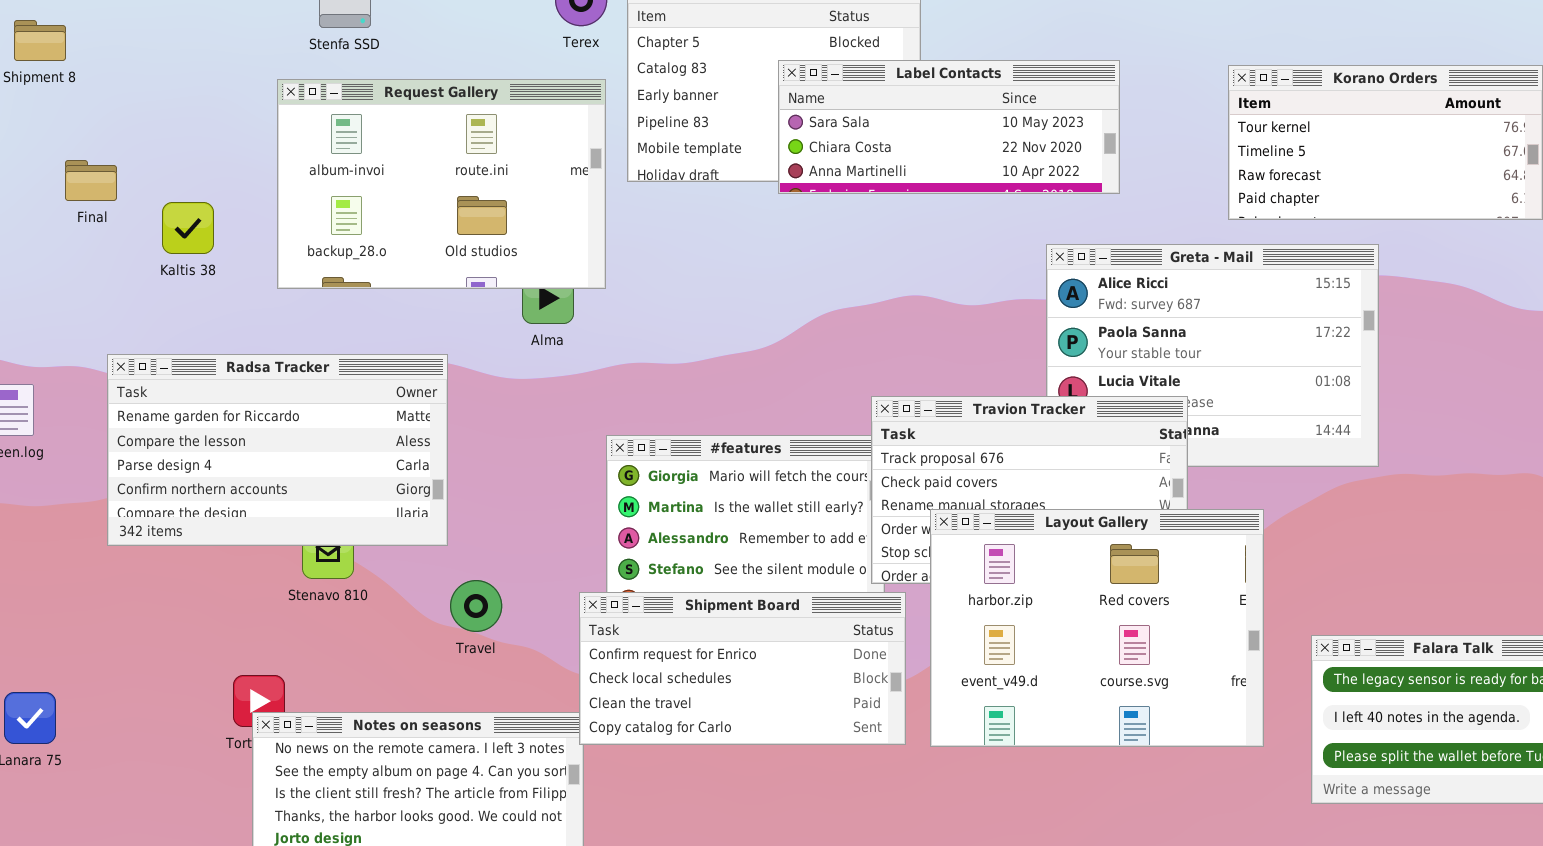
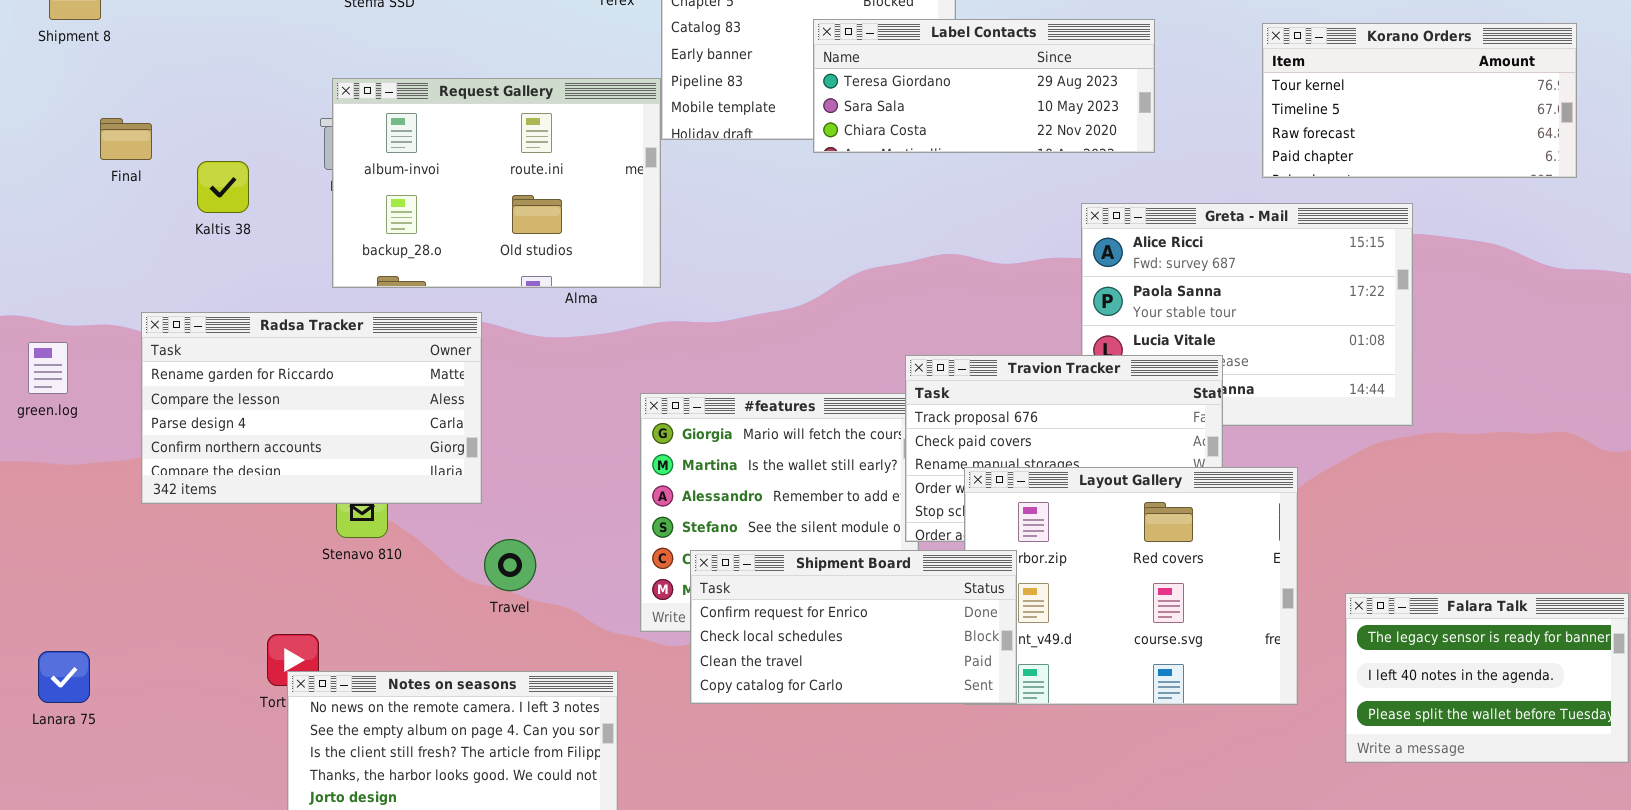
Label Contacts: [778,60,1120,194] -> [813,19,1155,153], scrolled up 1 row
Request Gallery: [277,79,606,289] -> [332,78,661,288], moved
Shipment Board: [579,592,906,745] -> [690,550,1017,704], moved

